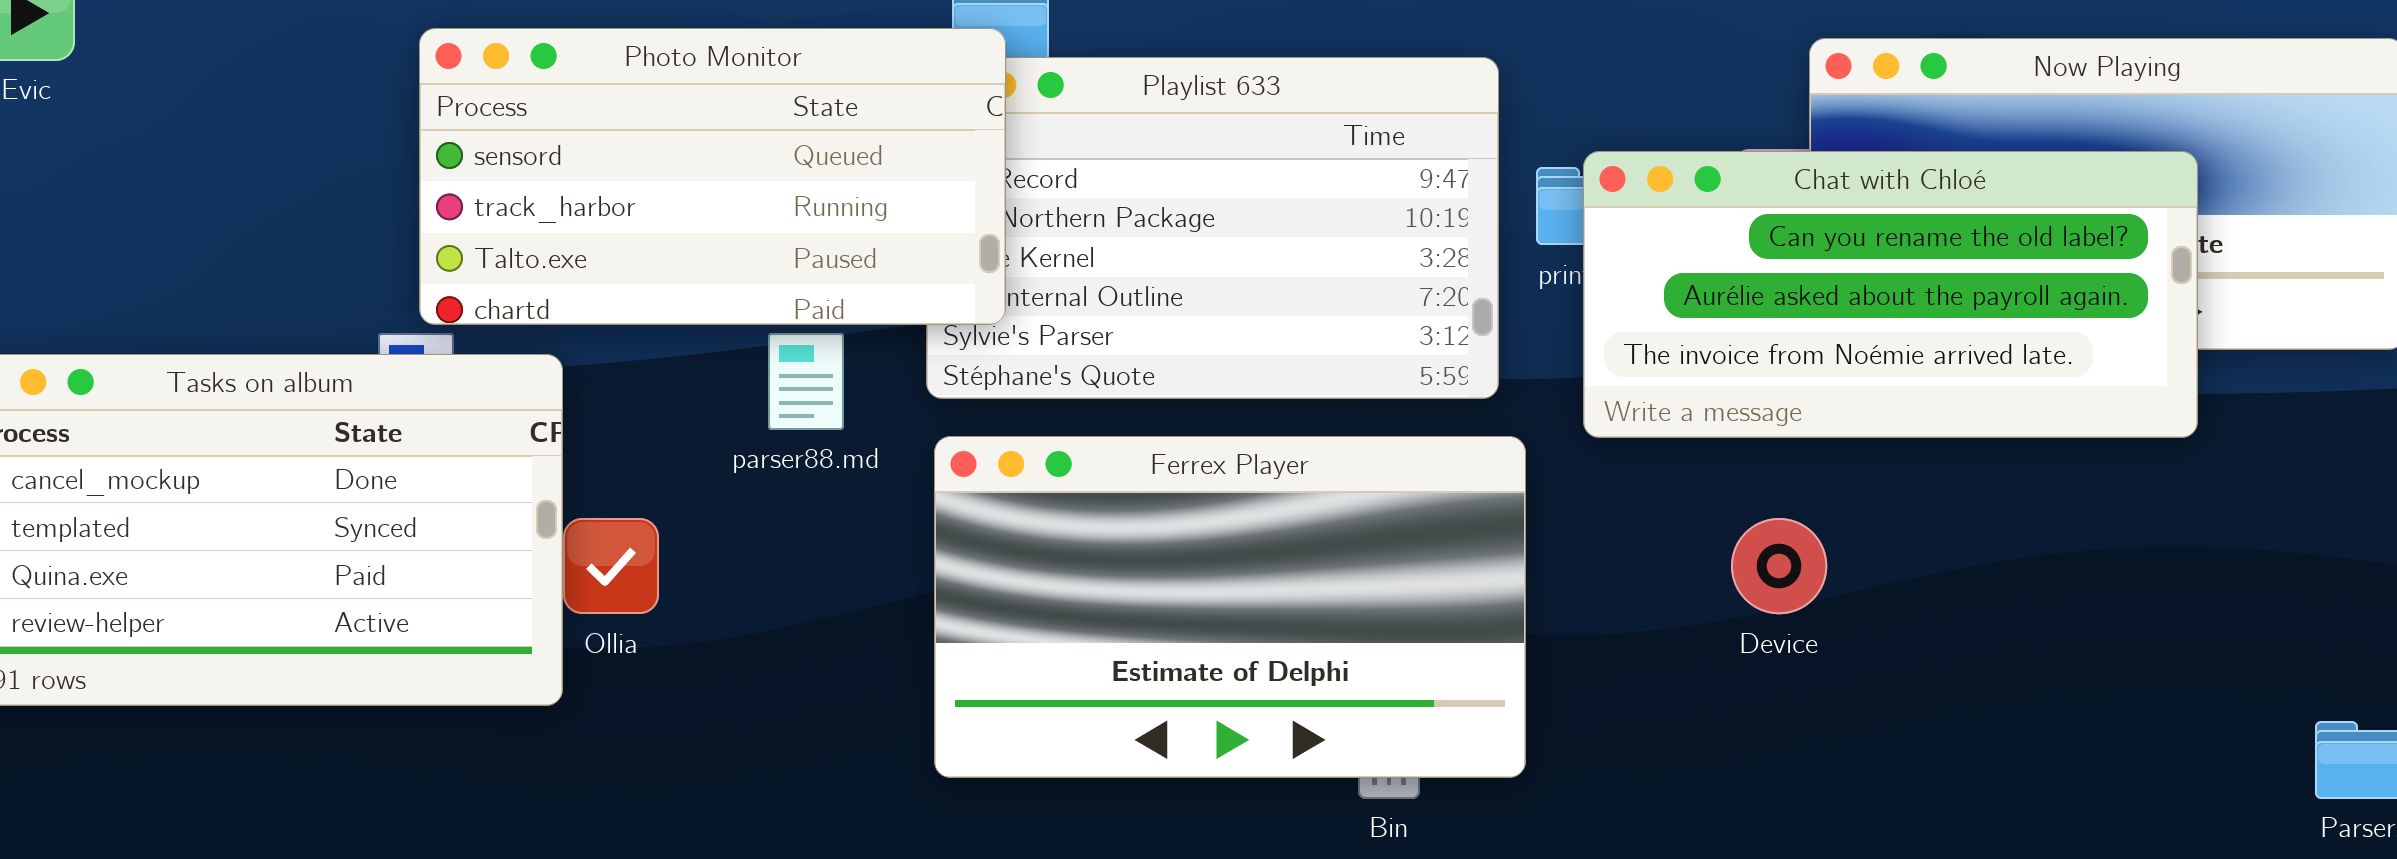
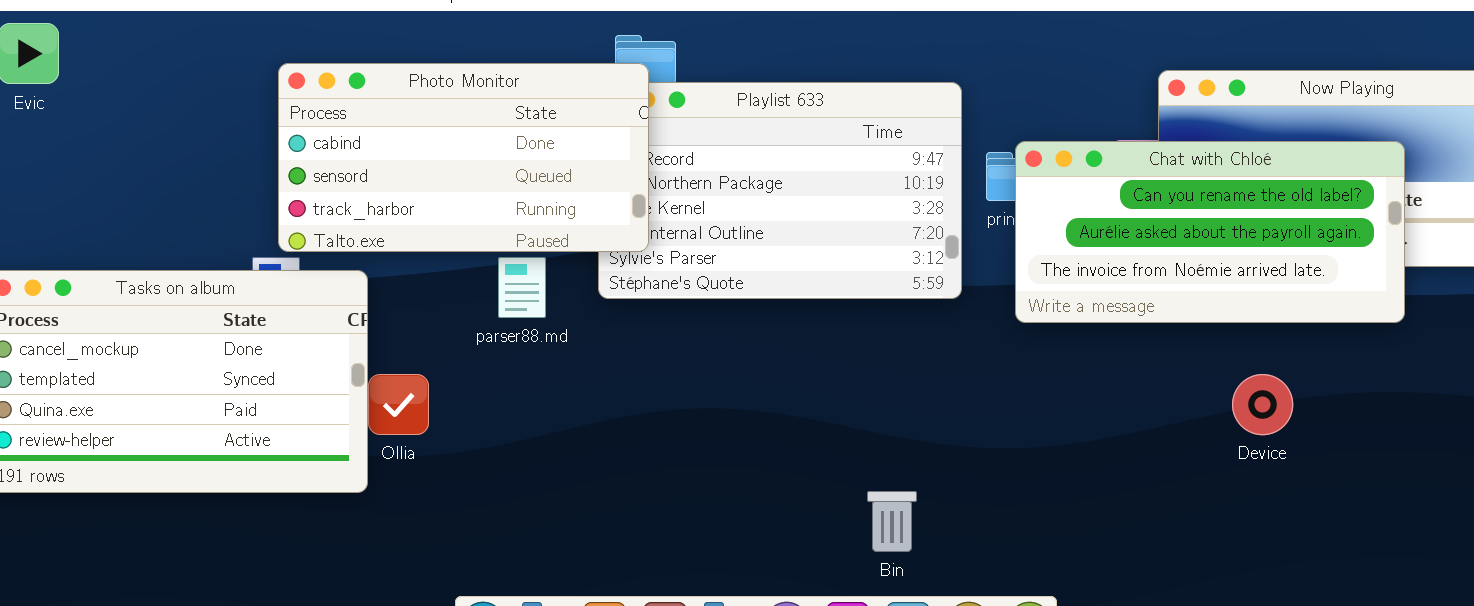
Photo Monitor: [419,28,1006,325] -> [278,63,649,252], scrolled up 1 row
Ferrex Player: [934,436,1526,778] -> none, closed
Device: [1731,518,1827,614] -> [1232,374,1293,435], moved

